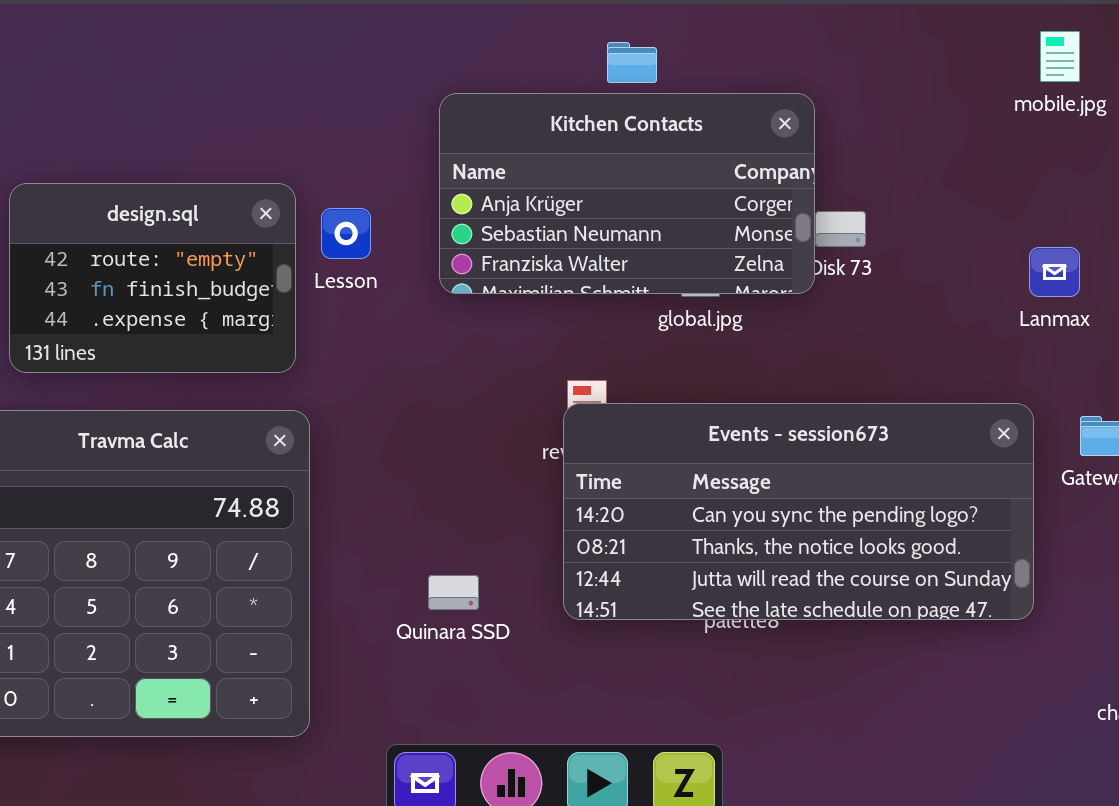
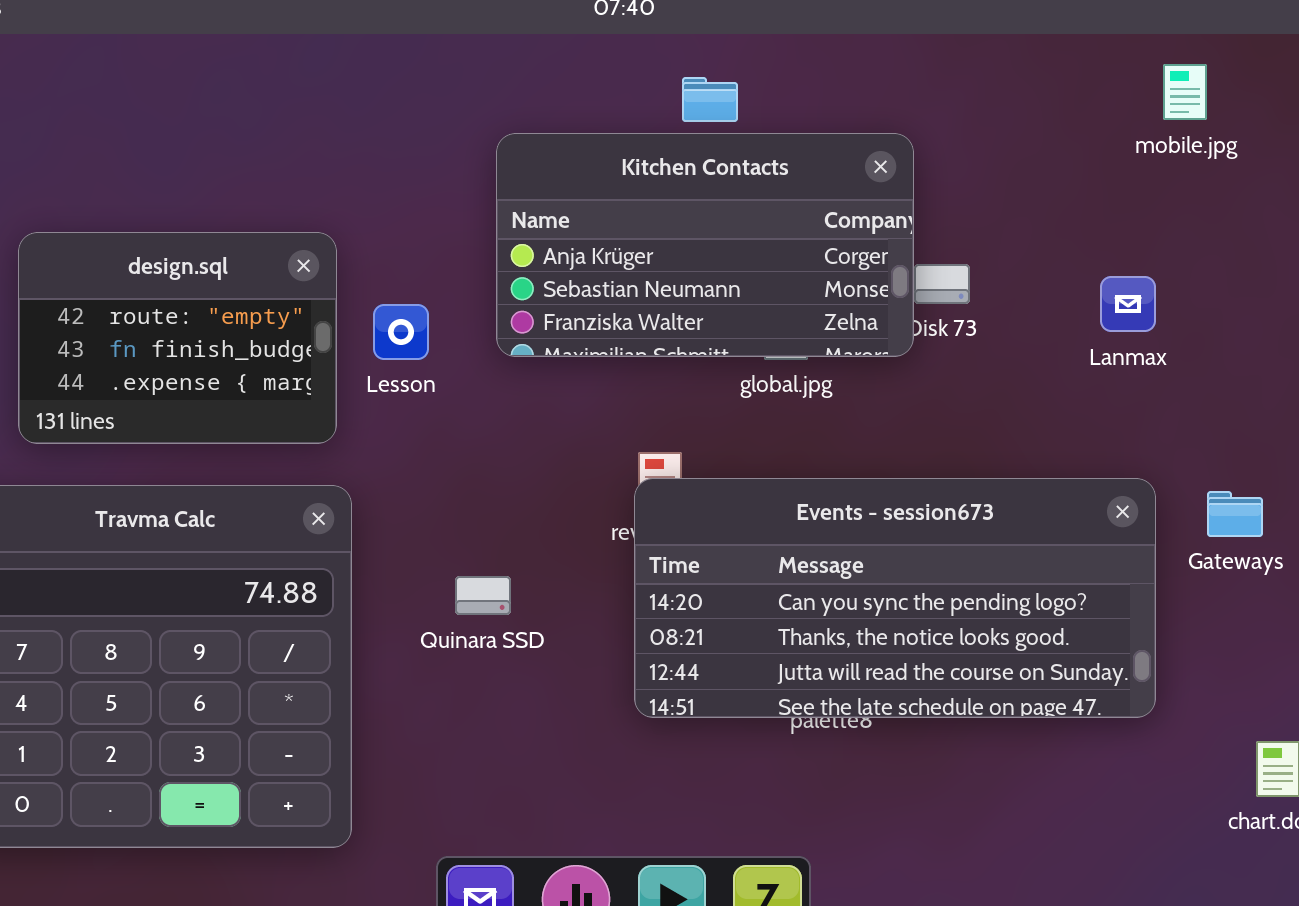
Lesson: [321,208,371,259] -> [373,304,429,360], moved
Lanmax: [1029,247,1080,297] -> [1100,276,1156,332], moved
Quinara SSD: [428,575,479,610] -> [455,576,511,615], moved

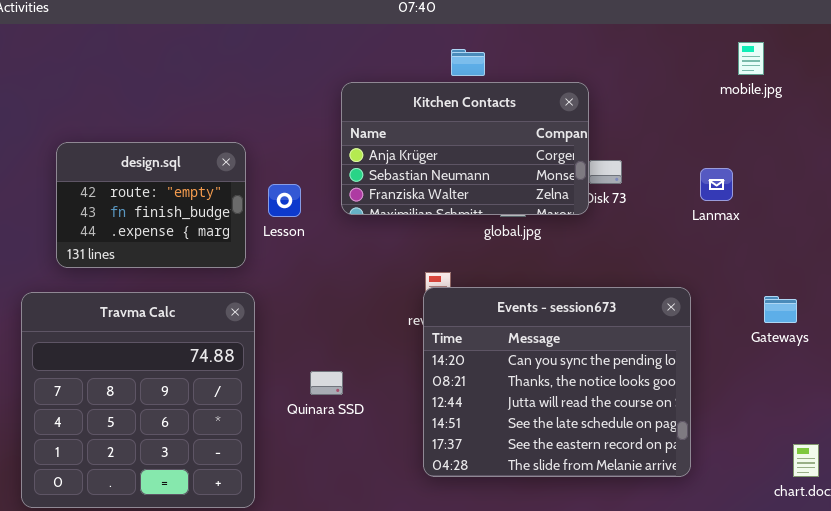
Events - session673: [634,478,1156,718] -> [423,287,691,477], resized
Quinara SSD: [455,576,511,615] -> [310,371,343,395], moved

